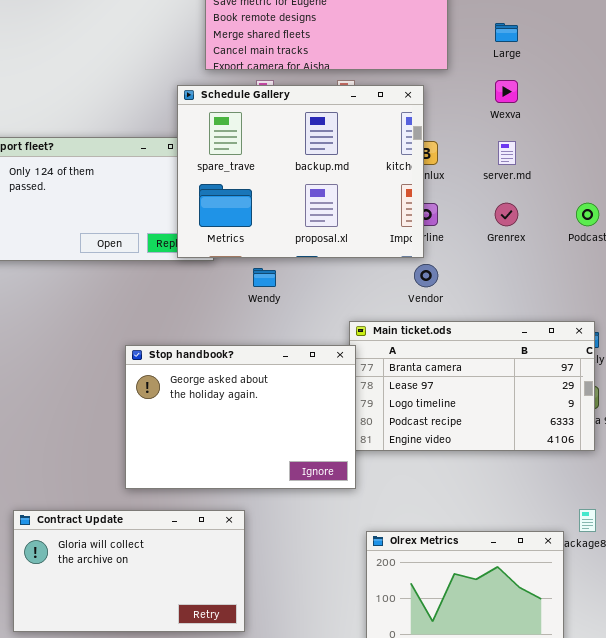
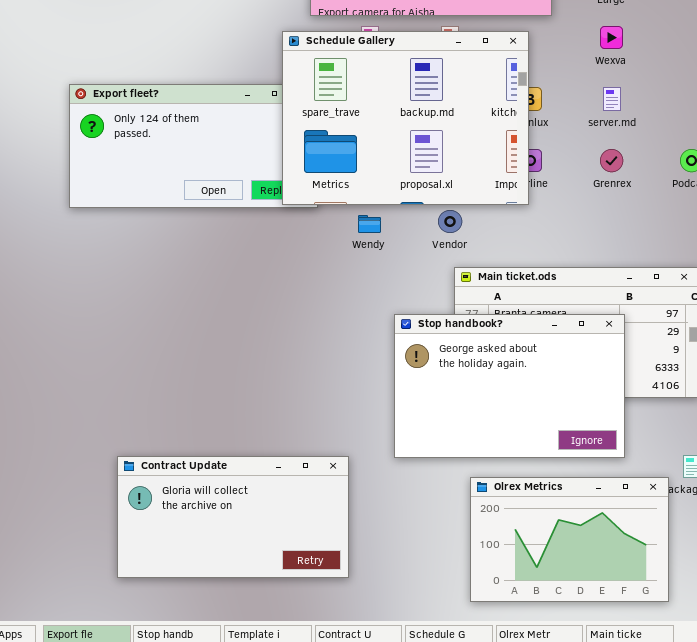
Vendor: [414,264,438,287] -> [438,210,462,233], moved
Stop handbook?: [125,345,356,489] -> [394,314,625,458], moved

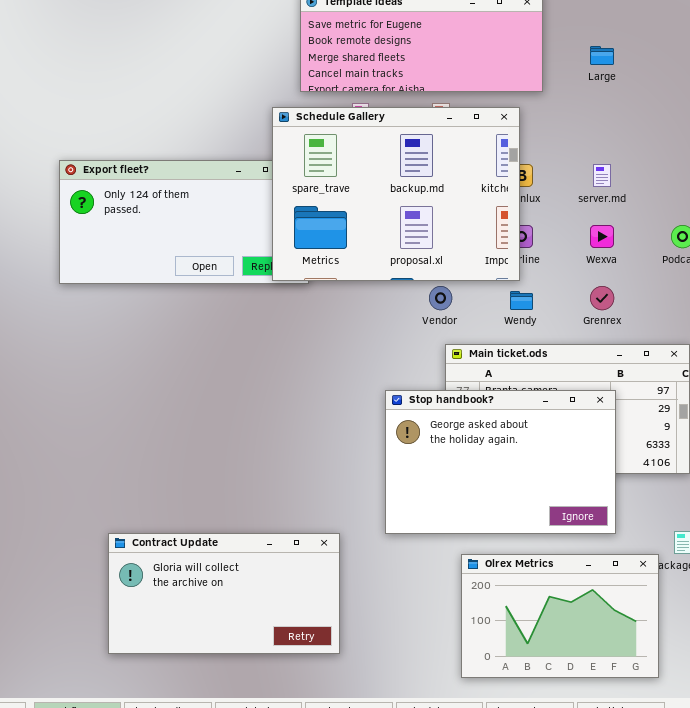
Wexva: [600,26,623,49] -> [590,225,614,248], moved
Grenrex: [600,149,623,172] -> [590,286,614,310], moved
Wendy: [358,215,381,233] -> [510,291,533,310], moved

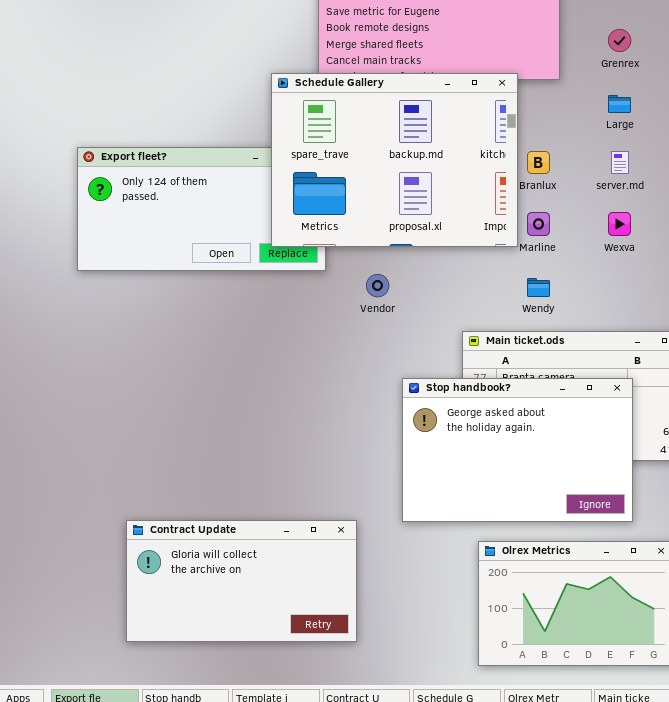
Large: [590,46,614,65] -> [608,95,631,113], moved
Schedule Gallery: [272,107,520,281] -> [271,73,518,247], moved
Vendor: [429,286,452,310] -> [366,274,389,297], moved
Grenrex: [590,286,614,310] -> [608,29,631,52], moved

